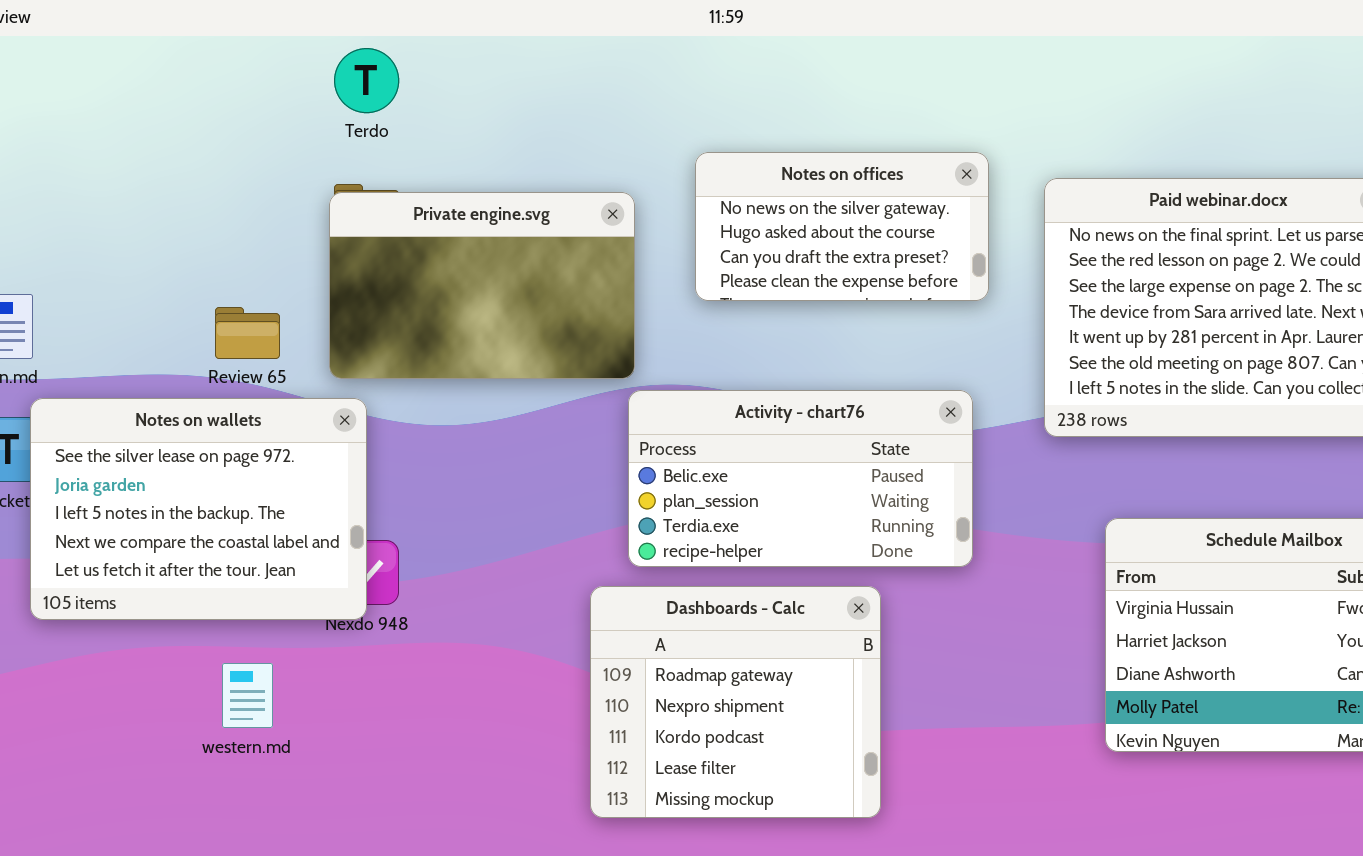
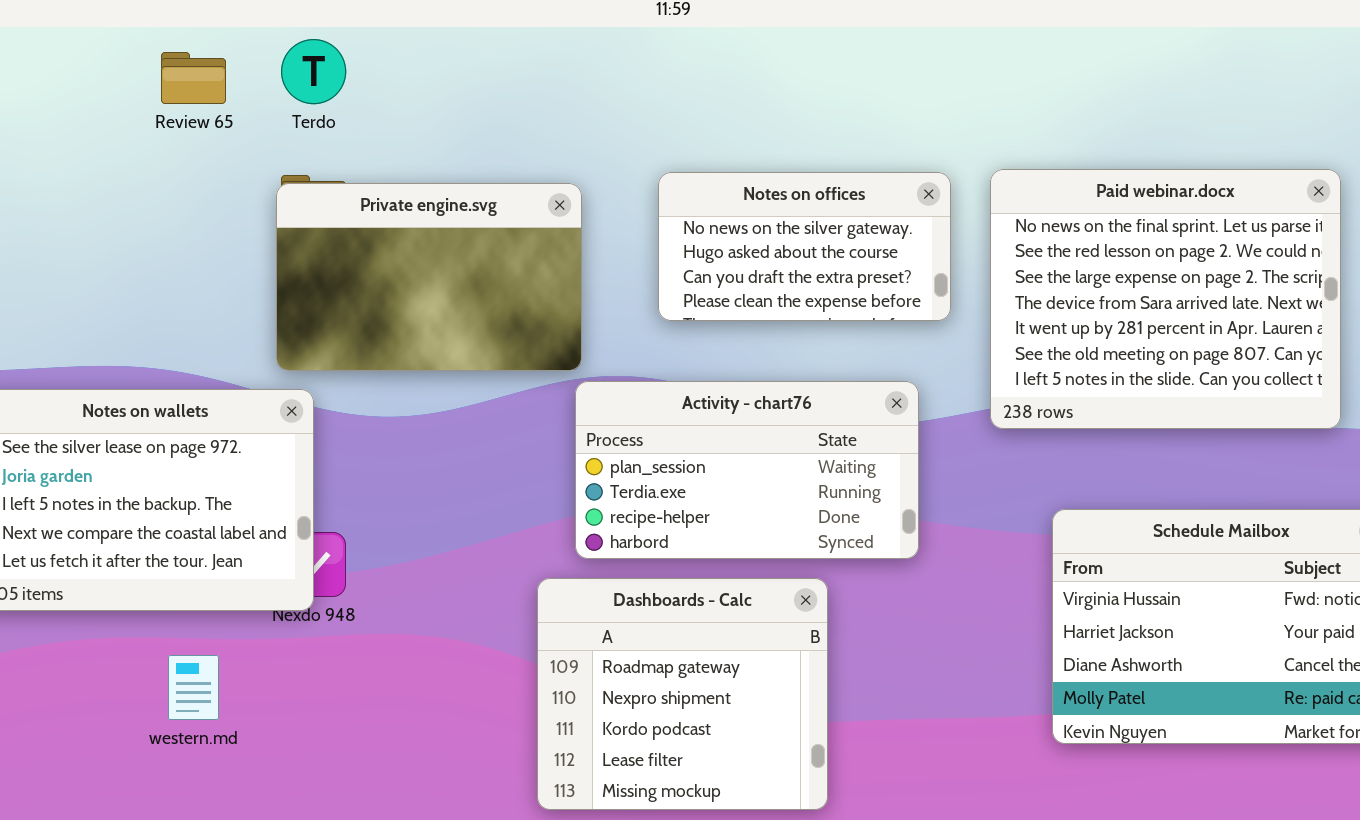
Notes on offices: [695,152,989,301] -> [658,172,951,321], moved
Review 65: [215,307,280,359] -> [161,52,226,104], moved
Activity - chart76: [628,390,973,567] -> [575,381,919,559], scrolled down 1 row

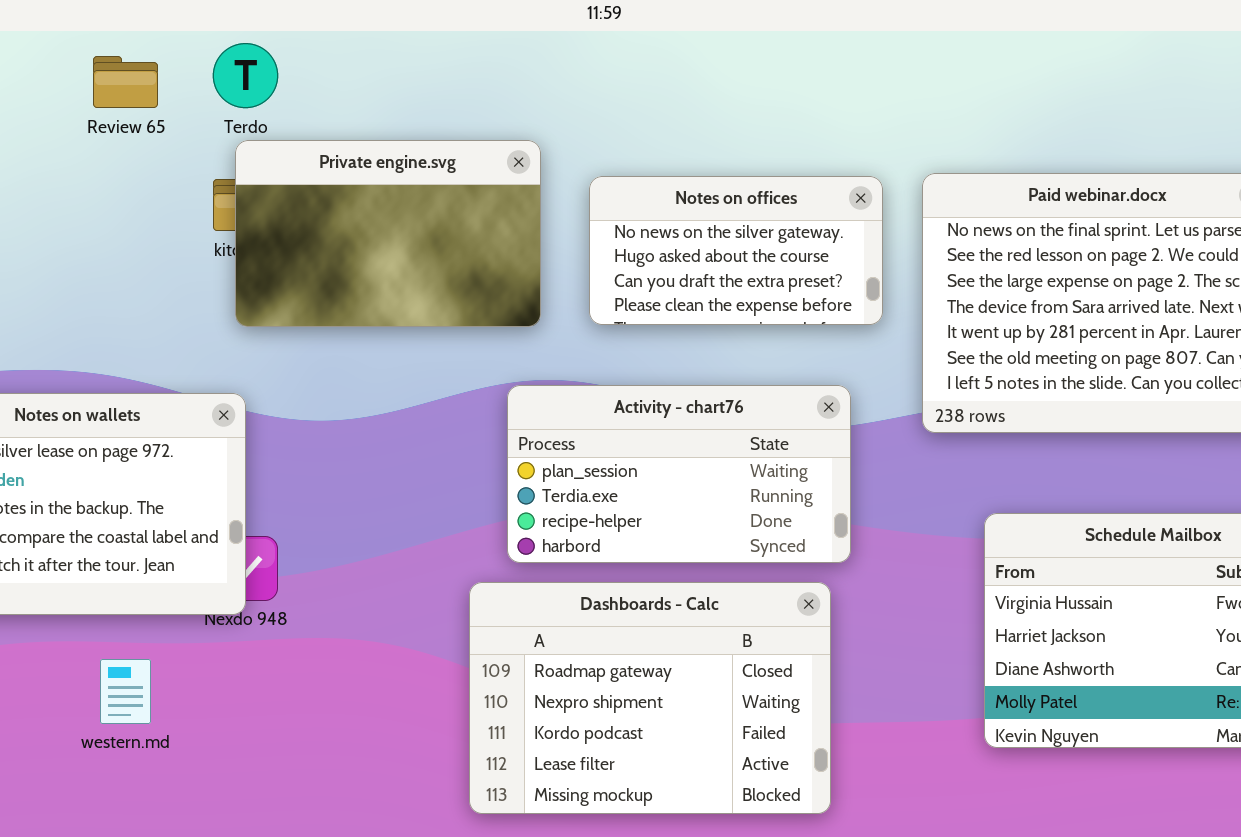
Private engine.svg: [276,183,582,371] -> [235,140,541,327], moved
Dashboards - Calc: [537,578,828,810] -> [469,582,831,814], resized

